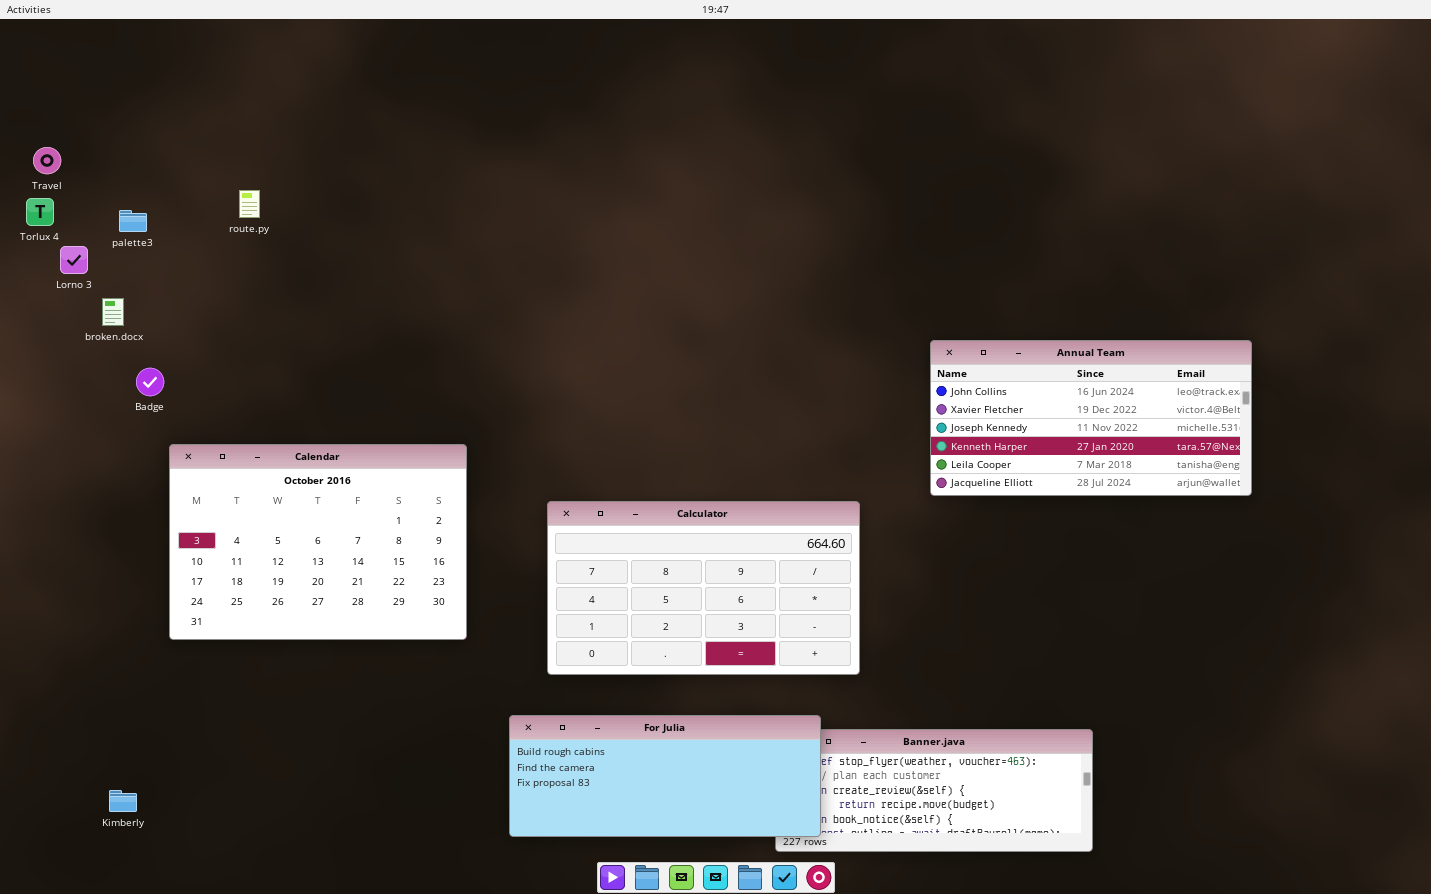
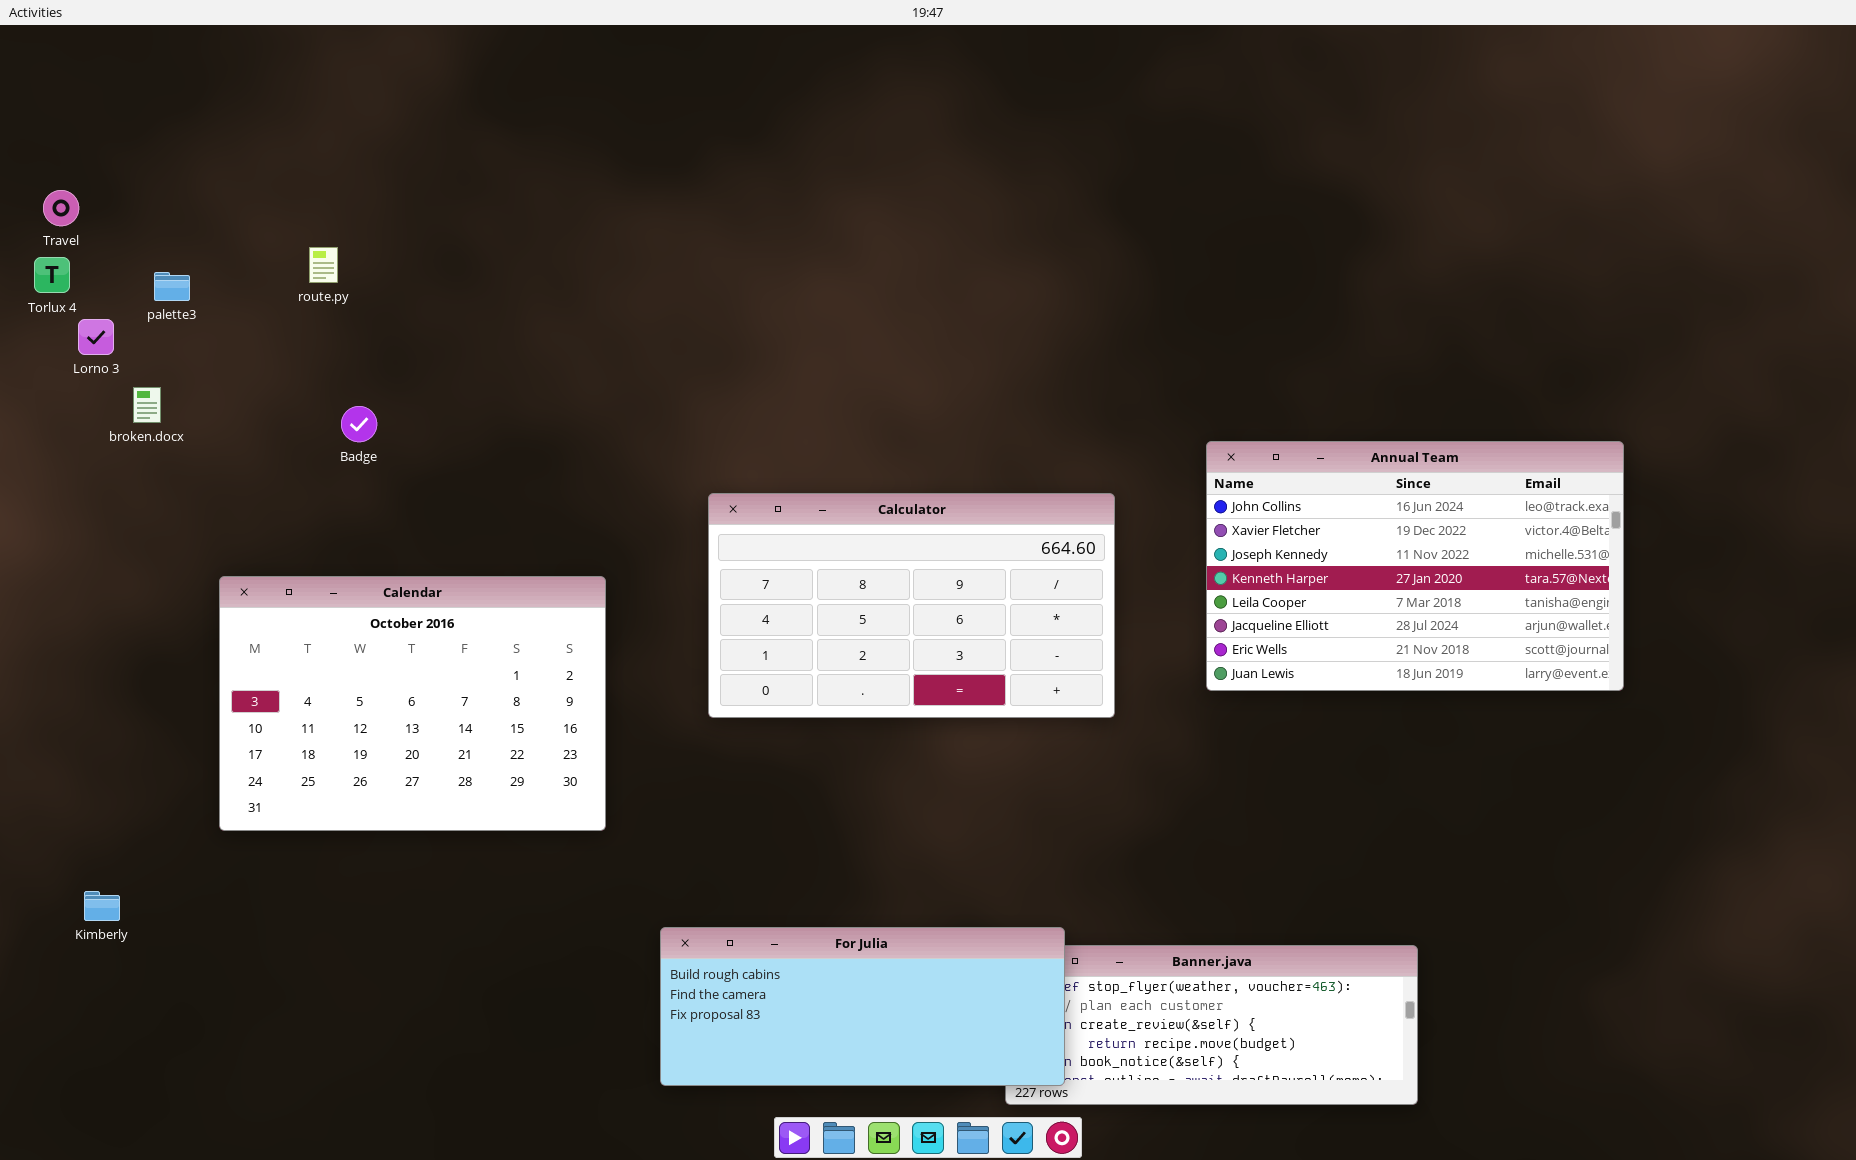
Annual Team: [930,340,1252,496] -> [1206,441,1624,691], resized
Badge: [136,368,164,396] -> [341,406,377,442], moved
Calculator: [547,501,860,675] -> [708,493,1115,718], moved
Kimberly: [109,790,137,812] -> [84,891,120,921], moved

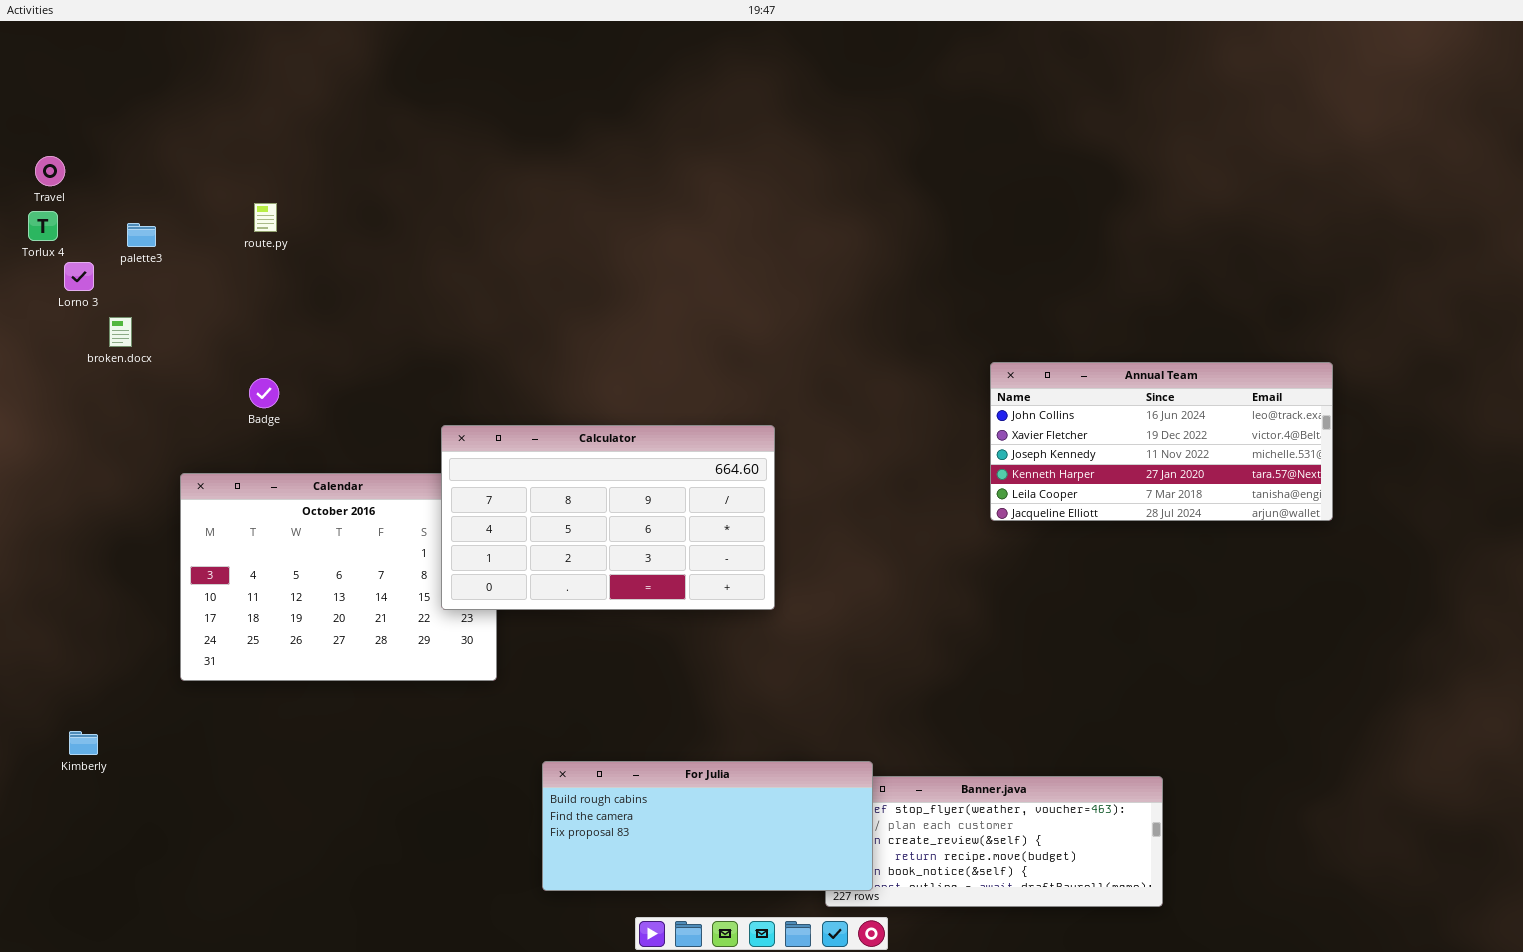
Badge: [341,406,377,442] -> [249,378,279,408], moved
Annual Team: [1206,441,1624,691] -> [990,362,1333,521], resized
Calculator: [708,493,1115,718] -> [441,425,775,610], moved

